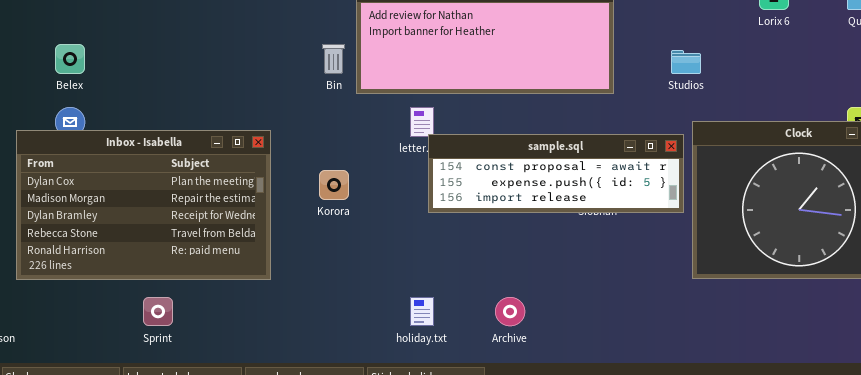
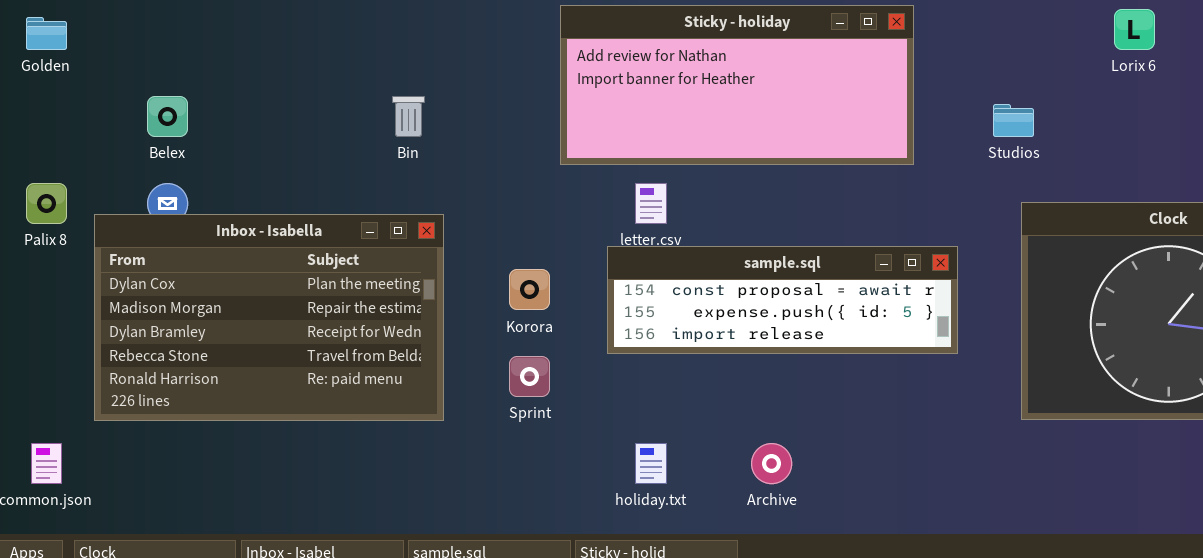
Bin: [322,44,345,74] -> [392,96,425,137], moved
sample.sql: [428,134,684,213] -> [607,246,958,354], moved
Sprint: [143,297,173,326] -> [509,356,550,397], moved

